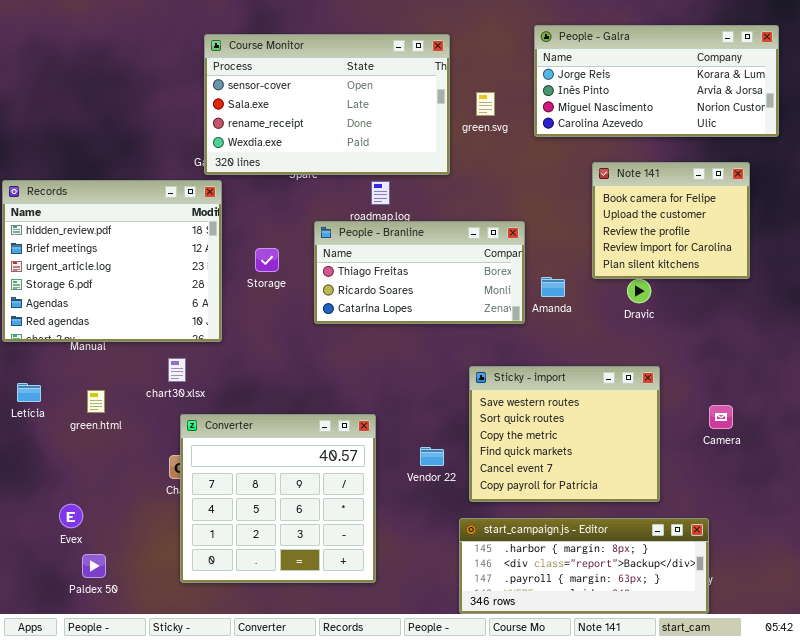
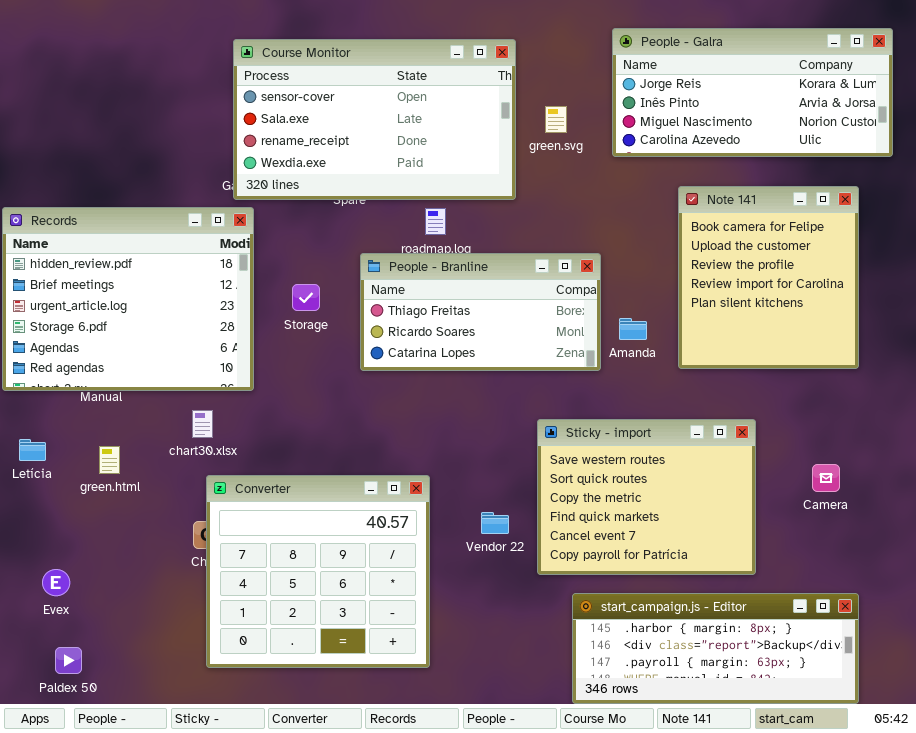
Note 141: [592,162,750,279] -> [678,186,859,369], resized
Evex: [59,504,83,528] -> [42,569,70,596], moved
start_campaign.js - Editor: [459,518,709,614] -> [572,593,859,704], moved
Paldex 50: [82,554,106,578] -> [55,647,82,674], moved

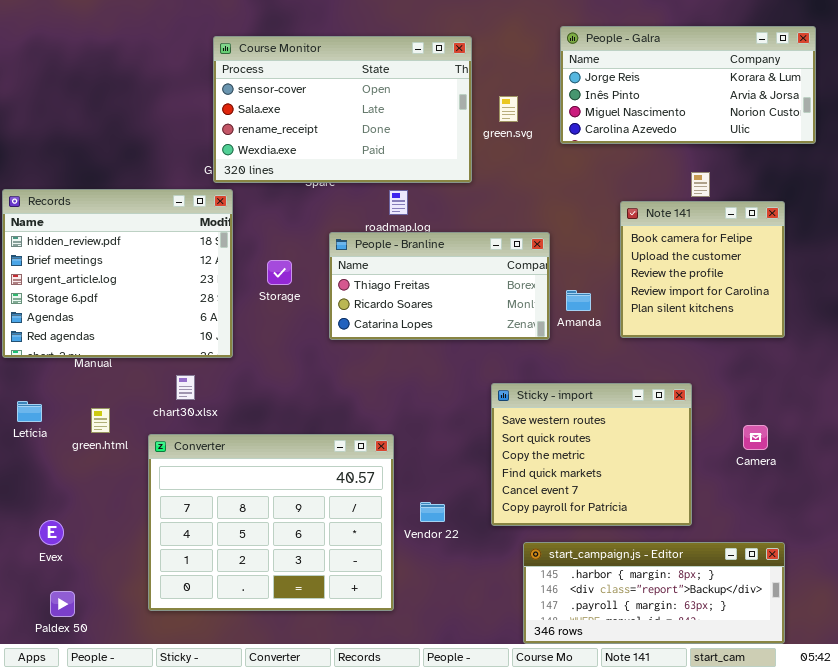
Note 141: [678,186,859,369] -> [620,201,785,338], resized
Converter: [206,475,430,668] -> [148,434,394,611], resized
Vendor 22: [481,512,509,534] -> [420,502,445,522], moved

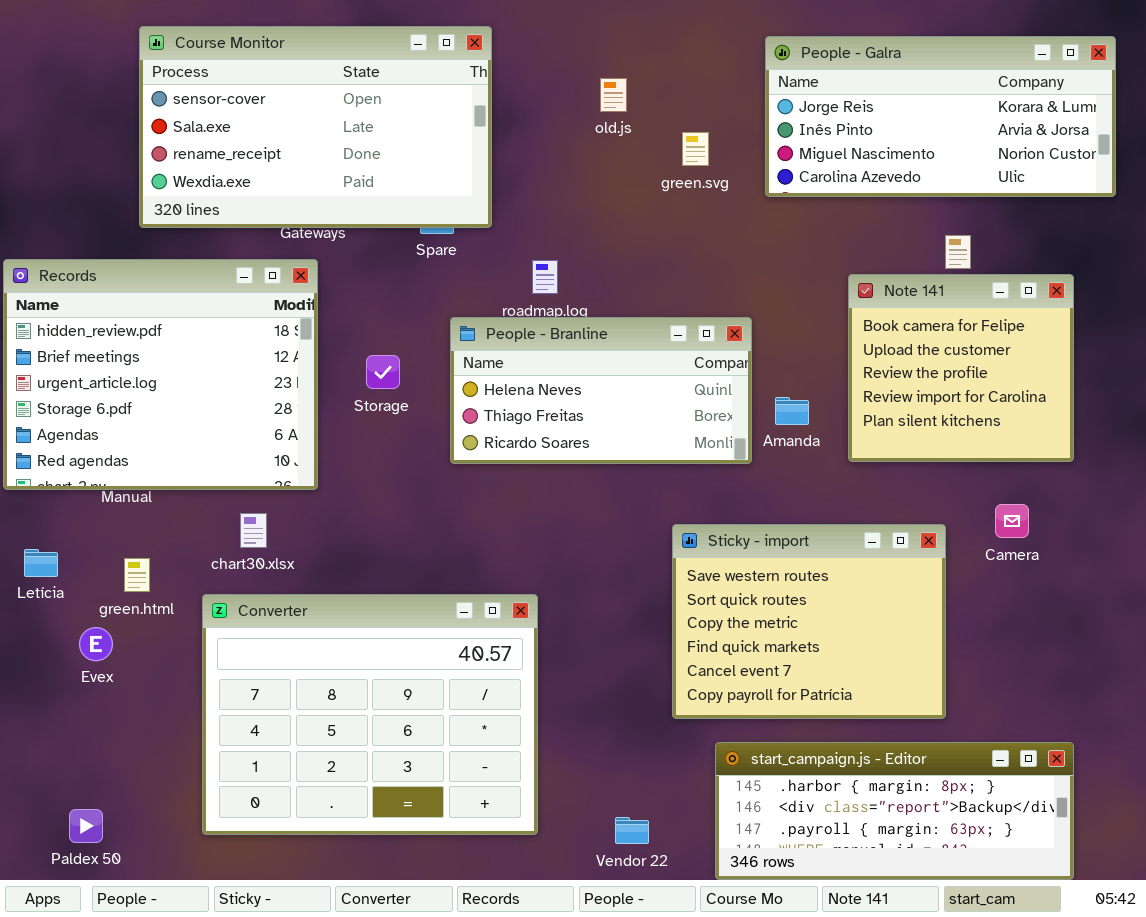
Course Monitor: [213,36,472,183] -> [139,26,492,228], moved
People - Branline: [329,232,550,340] -> [450,317,752,464], scrolled up 1 row
Camera: [743,425,768,450] -> [995,504,1029,538], moved
Vendor 22: [420,502,445,522] -> [615,817,649,844], moved
Evex: [39,520,64,545] -> [79,627,113,661], moved

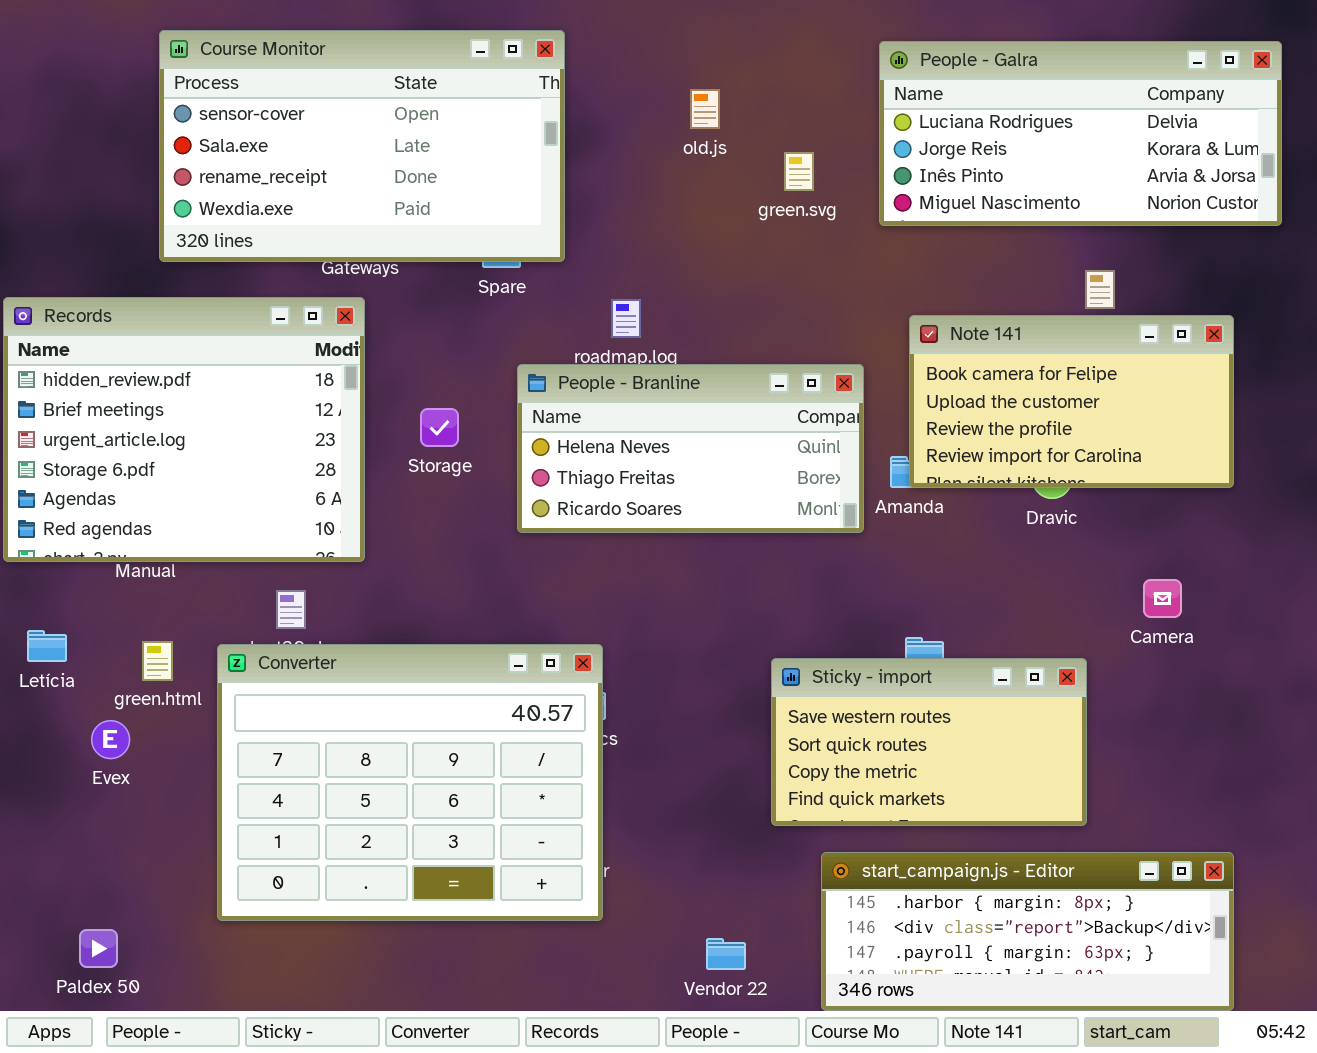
People - Galra: [765,36,1116,197] -> [879,41,1282,226], scrolled up 1 row
Note 141: [848,274,1074,462] -> [909,315,1234,488], resized
Sticky - import: [672,524,946,719] -> [771,658,1087,826], resized
Converter: [202,594,538,835] -> [217,644,603,921], moved

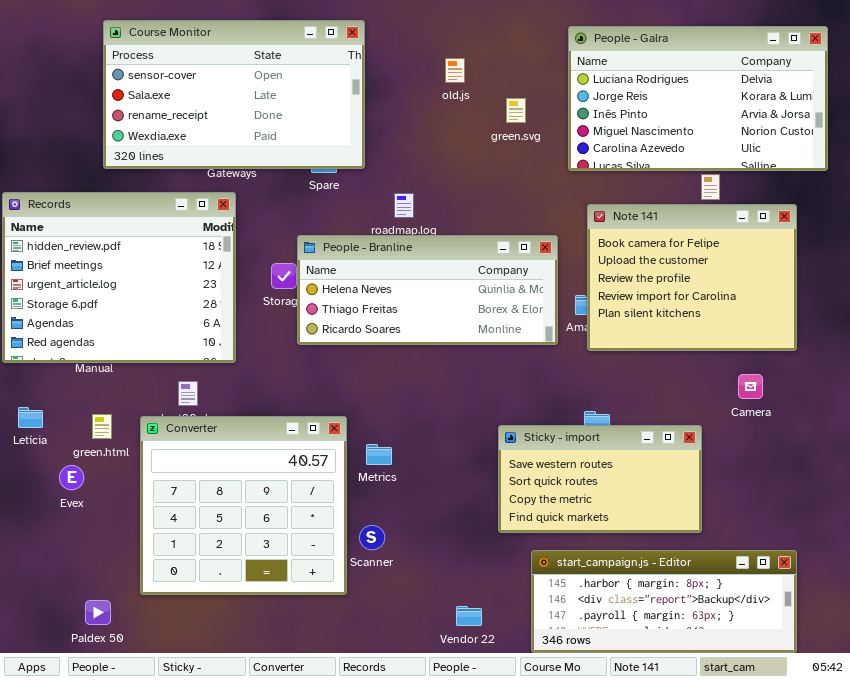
People - Galra: [879,41,1282,226] -> [568,26,828,171], resized
Note 141: [909,315,1234,488] -> [587,204,797,351], resized
People - Branline: [517,364,864,533] -> [297,235,558,345], resized
Converter: [217,644,603,921] -> [140,416,347,595], resized
Paldex 50: [79,929,118,968] -> [85,600,111,625], moved

